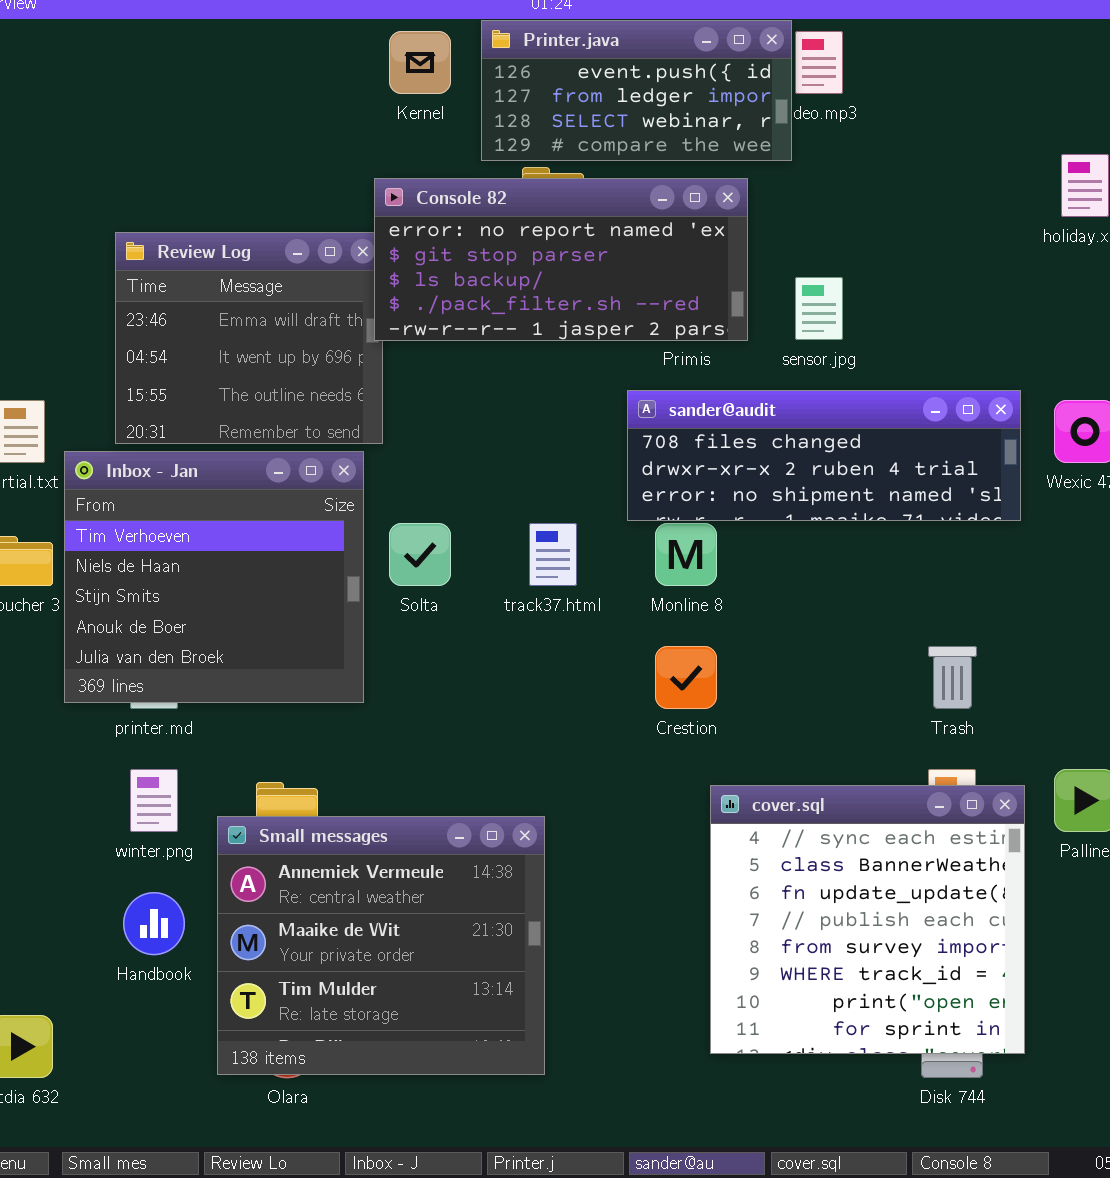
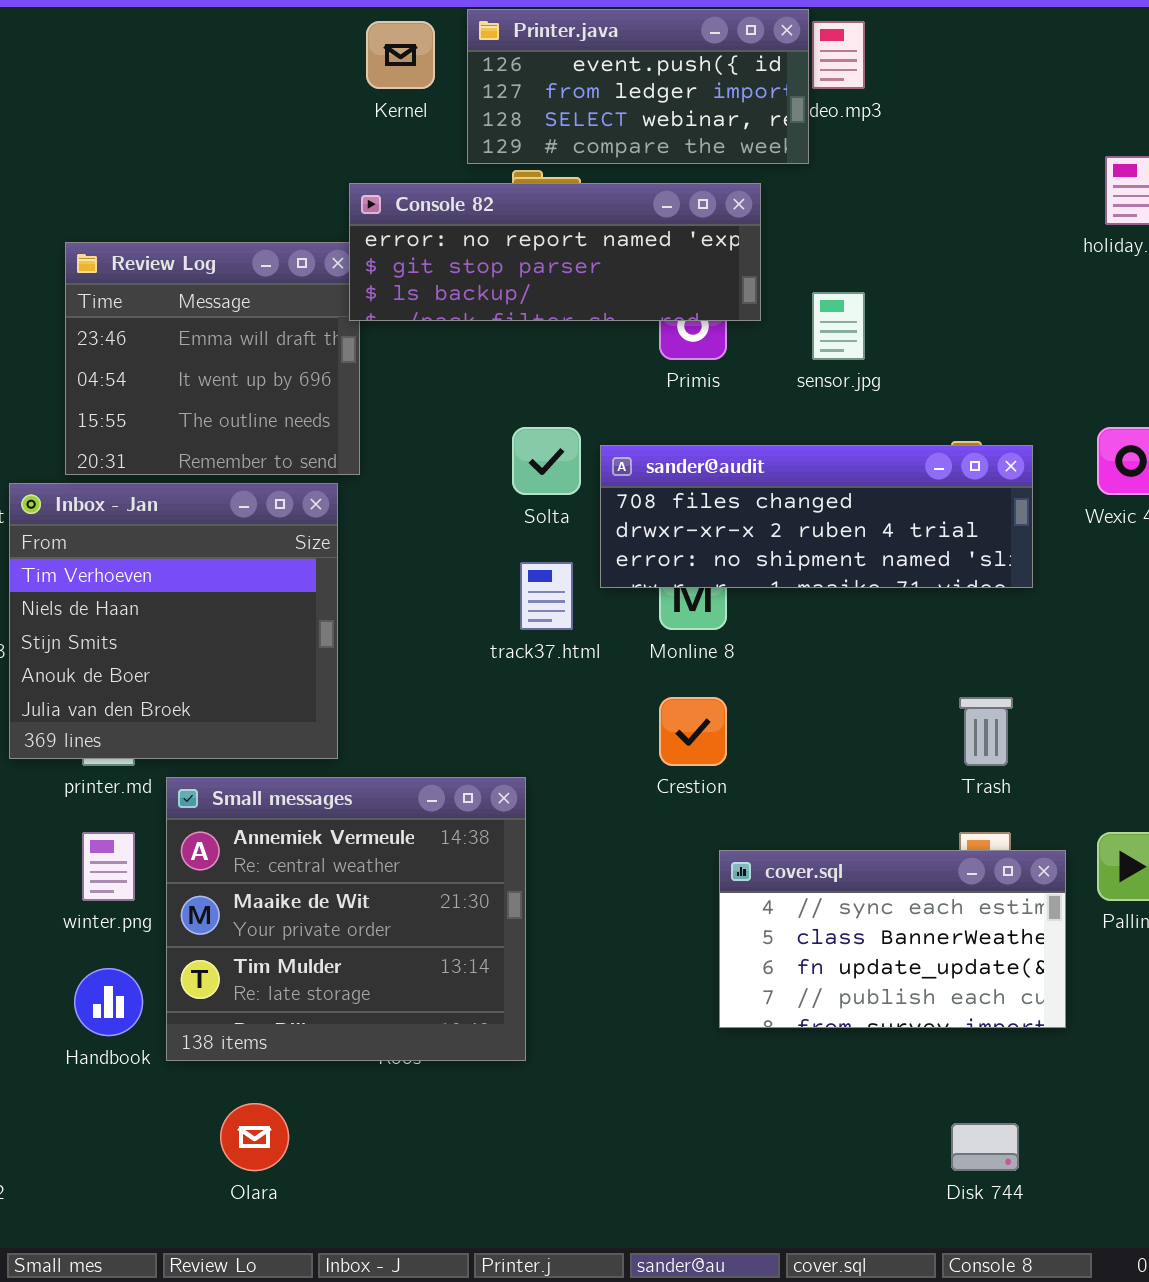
Console 82: [374,178,748,341] -> [349,183,761,321], resized
sander@audit: [627,390,1021,521] -> [600,445,1033,588], moved
Solta: [389,523,451,586] -> [512,427,581,495], moved
cover.sql: [710,785,1025,1054] -> [719,850,1066,1028], resized
Small messages: [217,816,545,1075] -> [166,777,526,1061], moved

